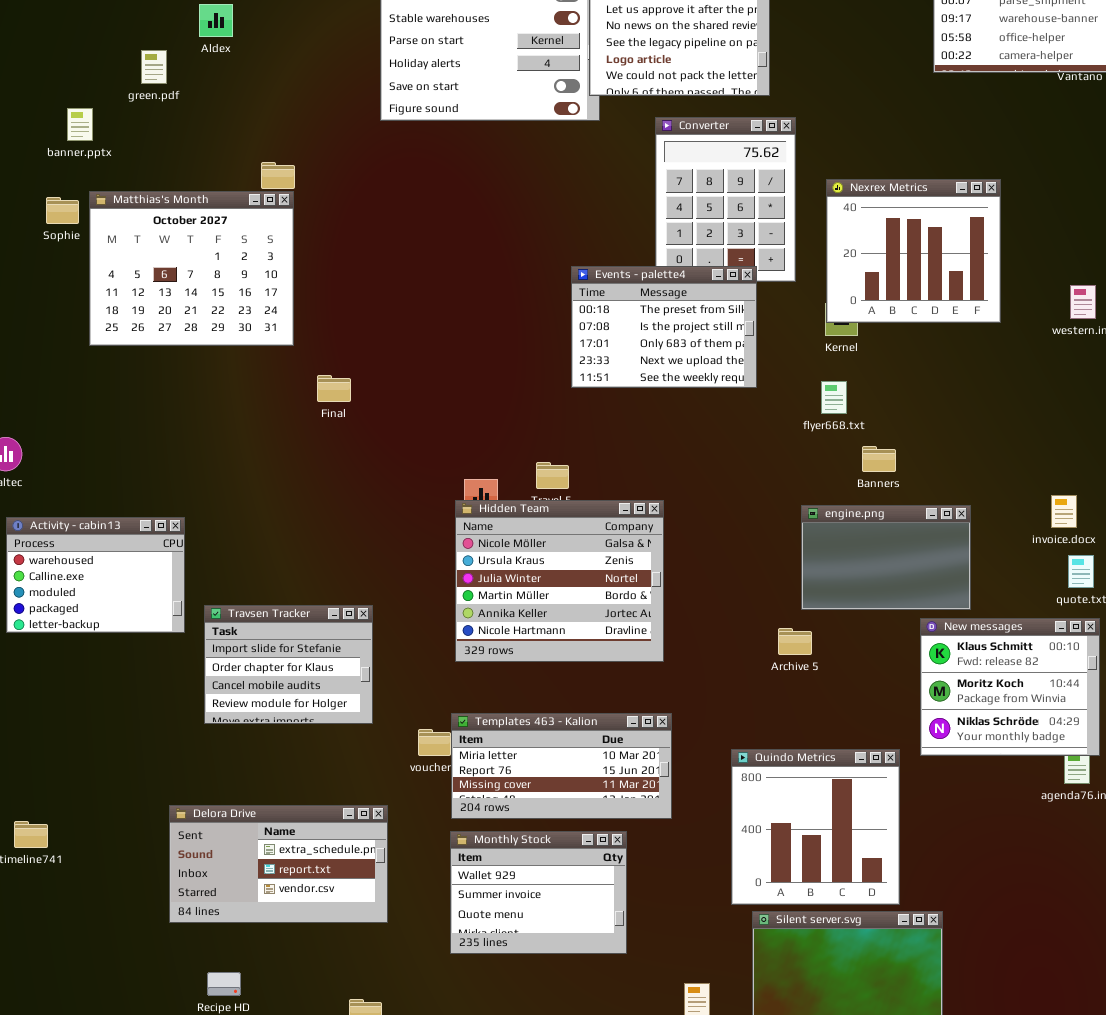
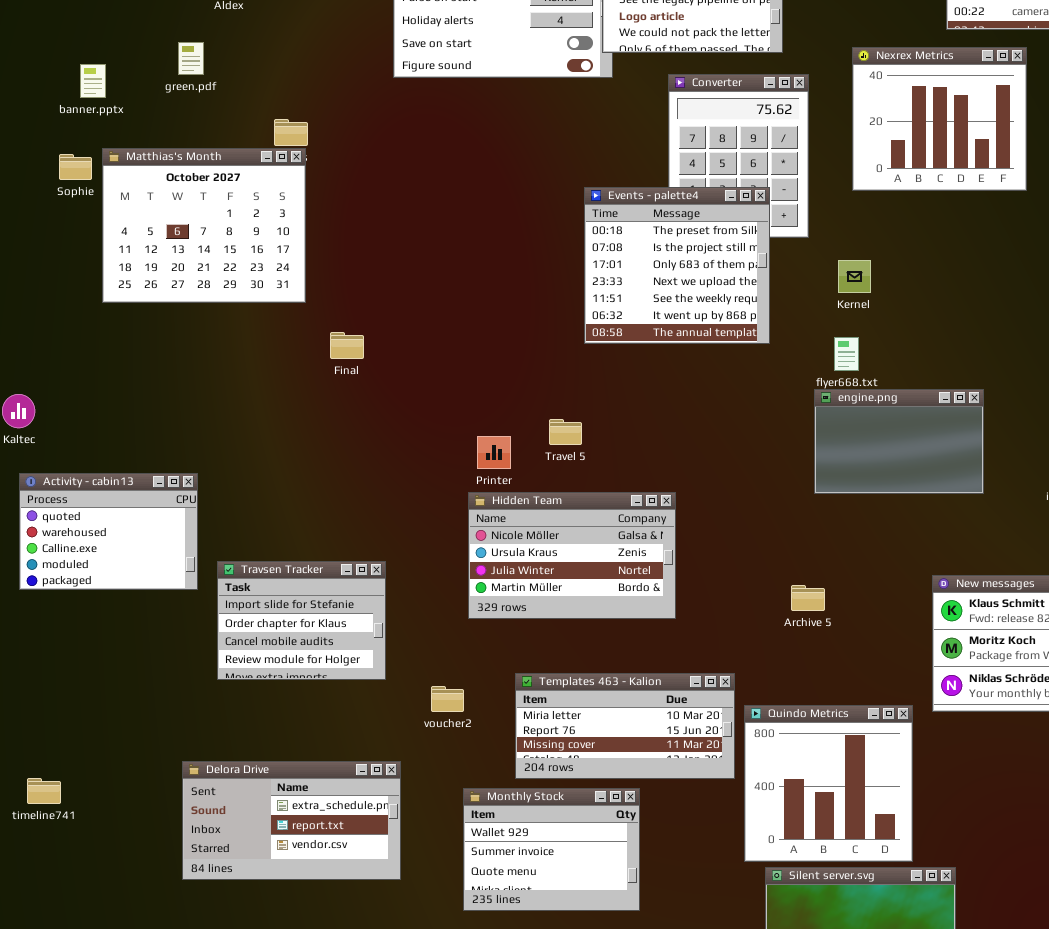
green.pdf: [141,50,167,84] -> [178,42,204,75], moved
Nexrex Metrics: [826,179,1001,323] -> [852,47,1027,191], moved
Events - palette4: [571,266,757,388] -> [584,187,770,344], resized
Hidden Team: [455,500,664,662] -> [468,492,676,619], resized
engine.png: [801,505,971,610] -> [814,389,984,494], moved
Activity - cabin13: [6,517,185,633] -> [19,473,198,590], scrolled up 1 row
Templates 463 - Kalion: [451,713,672,819] -> [515,673,735,779], moved

